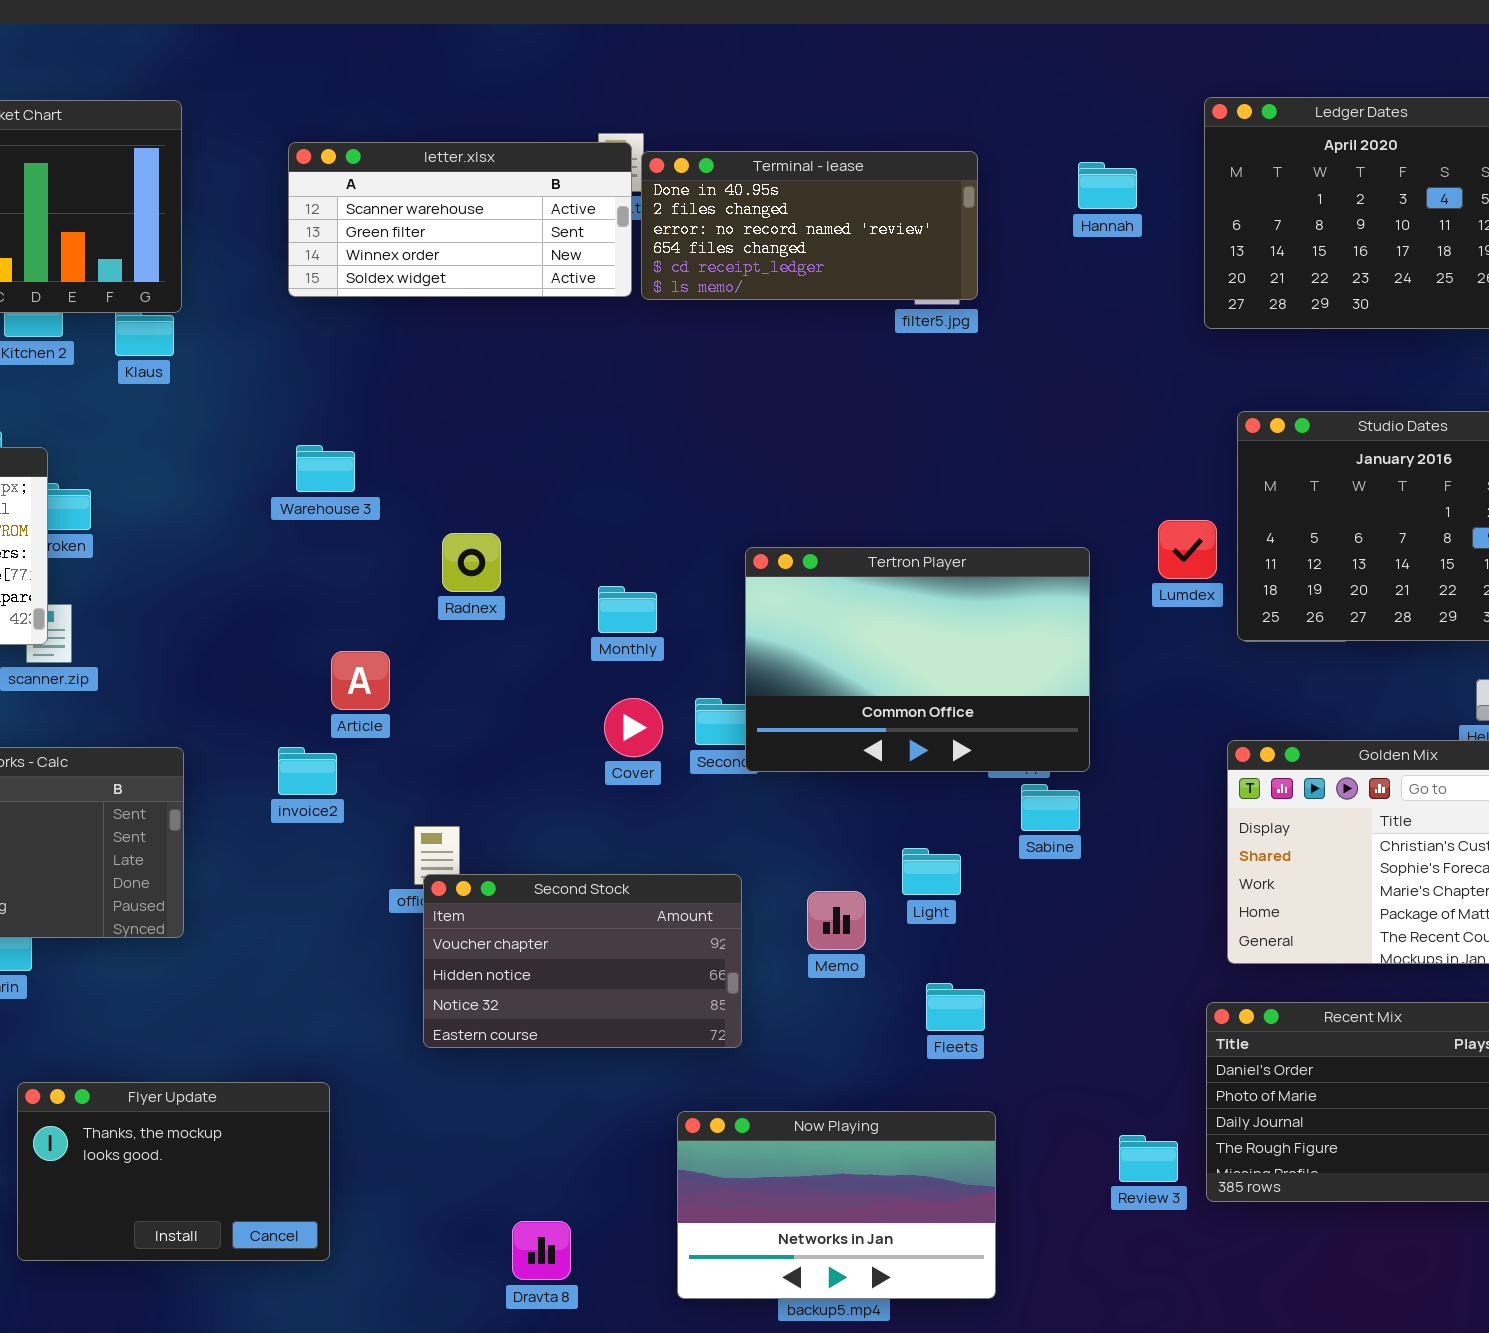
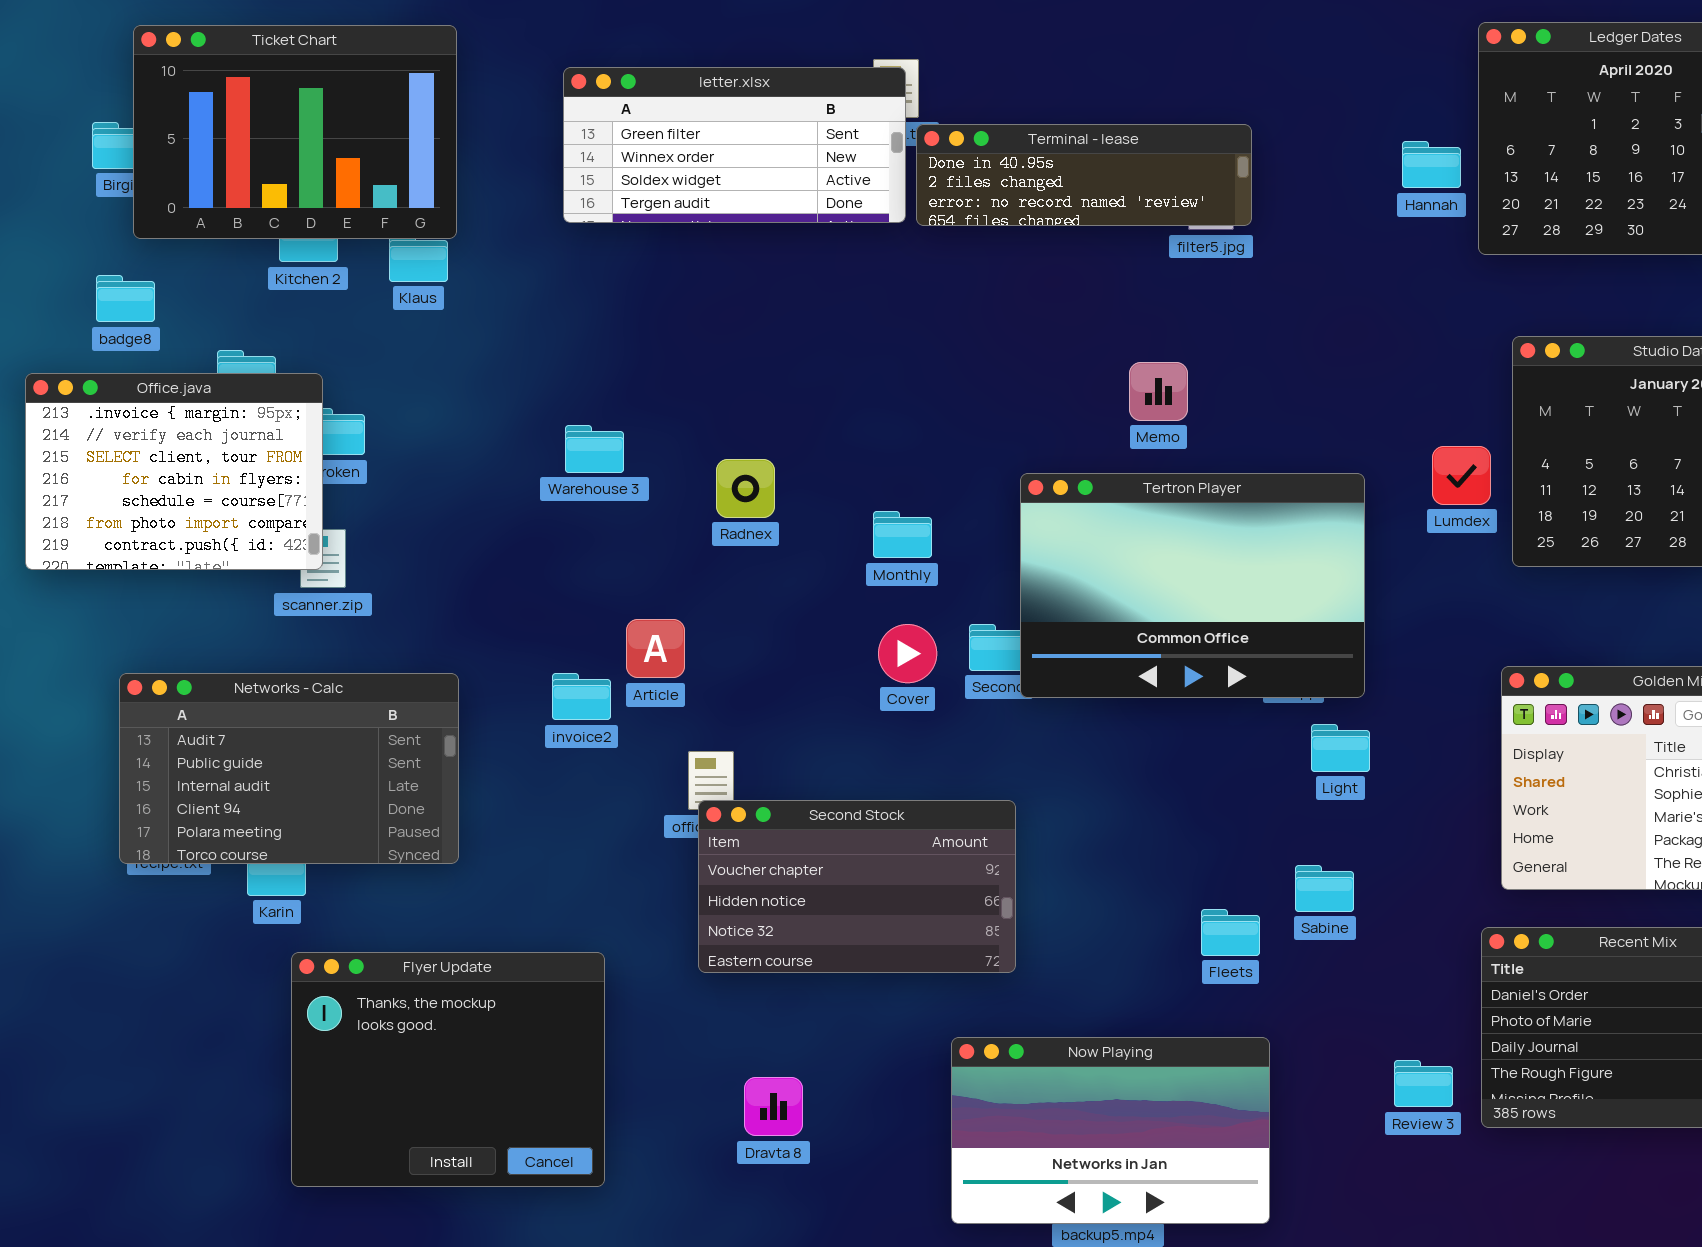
letter.xlsx: [288,142,632,297] -> [563,67,906,223], scrolled down 1 row
Terminal - lease: [641,151,978,300] -> [916,124,1252,226], resized
Hannah: [1078,162,1137,209] -> [1402,141,1461,188], moved
Warehouse 3: [296,445,355,492] -> [565,425,624,473], moved
Article: [331,651,390,710] -> [626,619,685,678], moved
Sabine: [1021,784,1080,831] -> [1295,865,1354,912], moved
Light: [902,848,961,895] -> [1311,724,1370,772], moved
Memo: [807,891,866,950] -> [1129,362,1188,421], moved
Flyer Update: [17,1082,330,1261] -> [291,952,605,1187], resized
Dravta 8: [512,1221,571,1280] -> [744,1077,803,1136], moved

